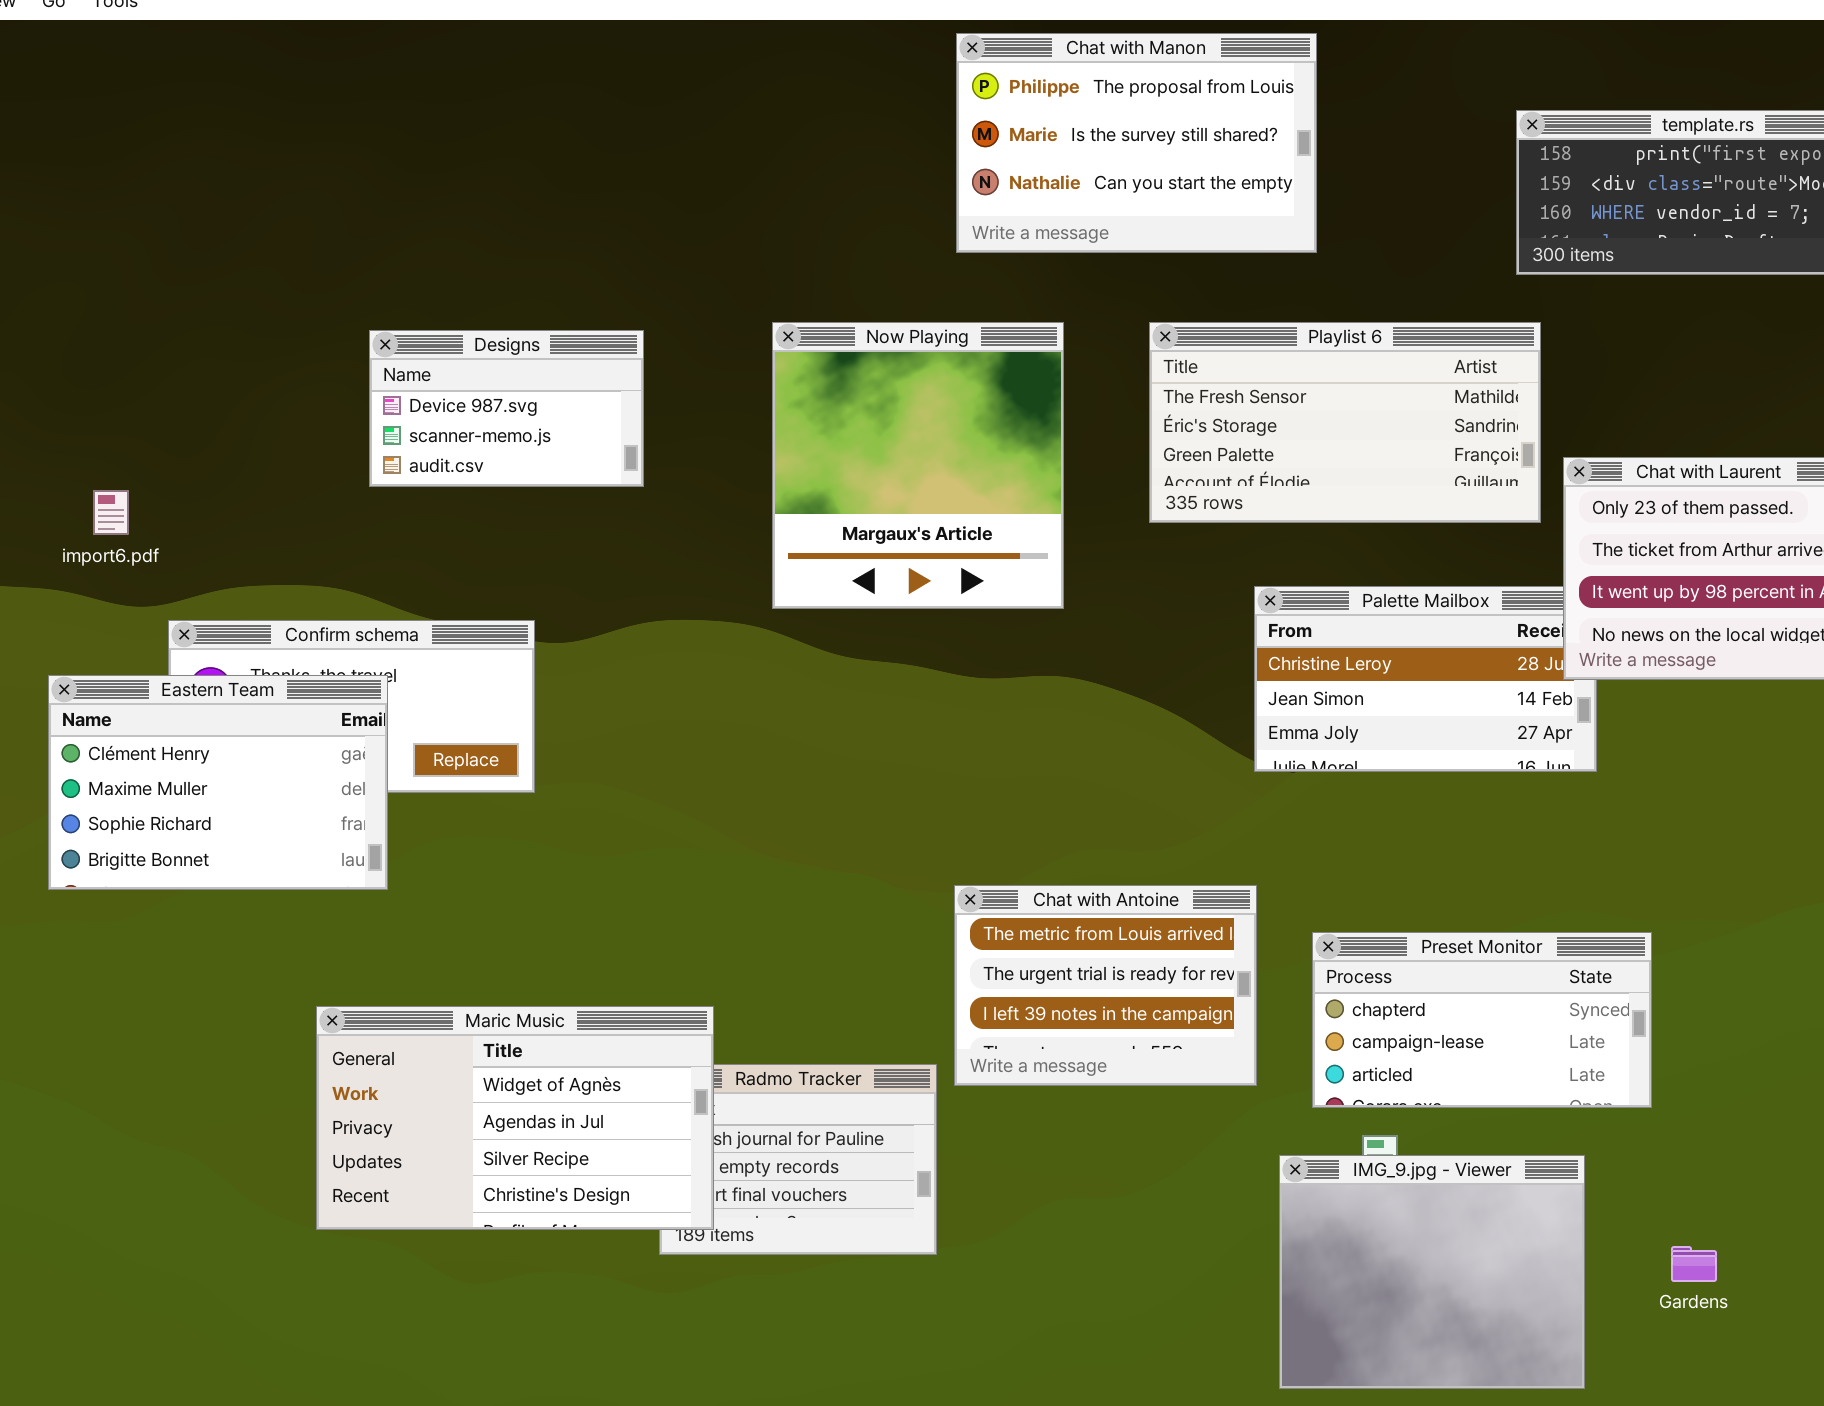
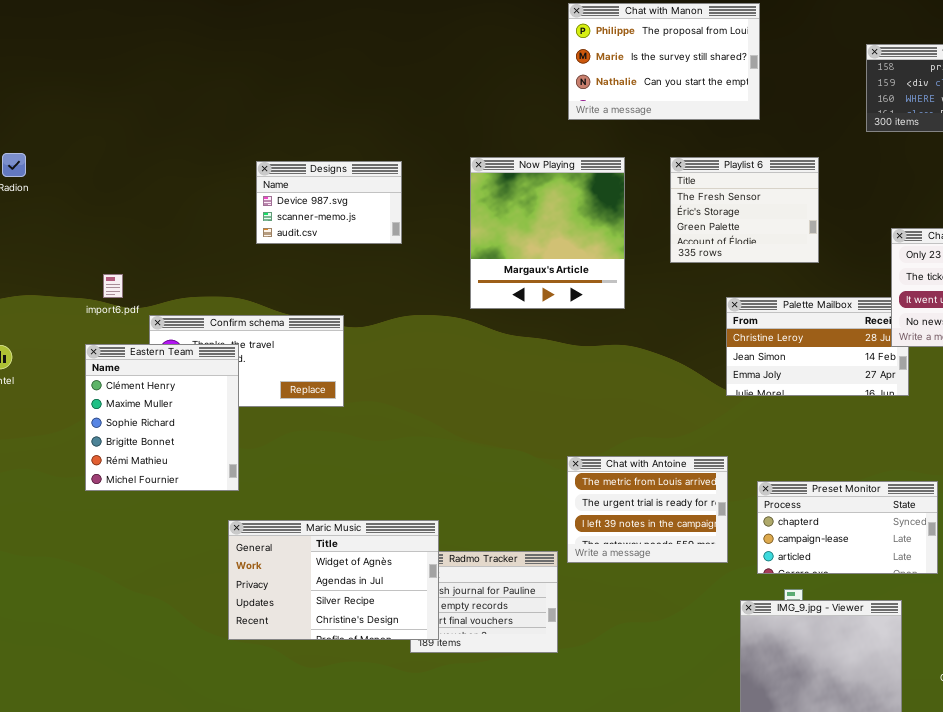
Playlist 6: [1149,322,1541,523] -> [670,157,819,263], resized
import6.pdf: [93,490,129,535] -> [103,274,123,298], moved
Eastern Team: [48,675,388,890] -> [85,344,239,491], resized

